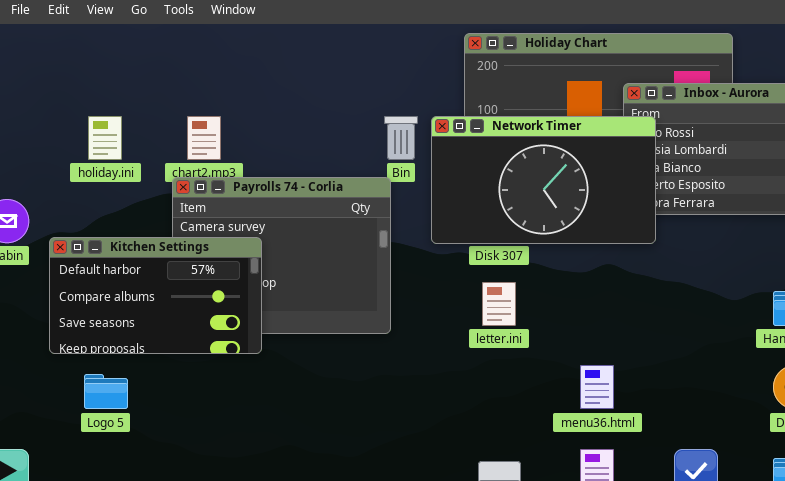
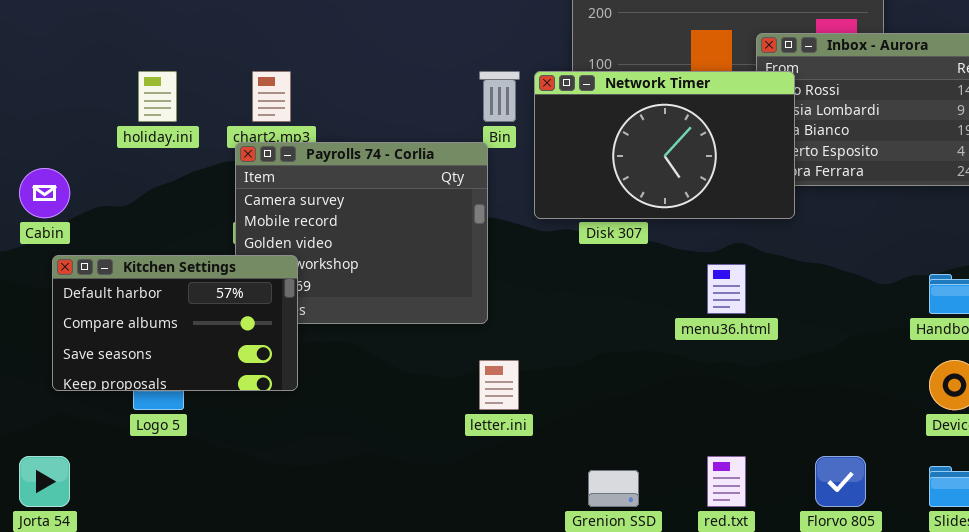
Kitchen Settings: [49,237,262,354] -> [52,255,298,391], moved
letter.ini: [482,282,516,326] -> [479,360,519,410], moved
menu36.html: [580,365,614,409] -> [707,264,746,314], moved

